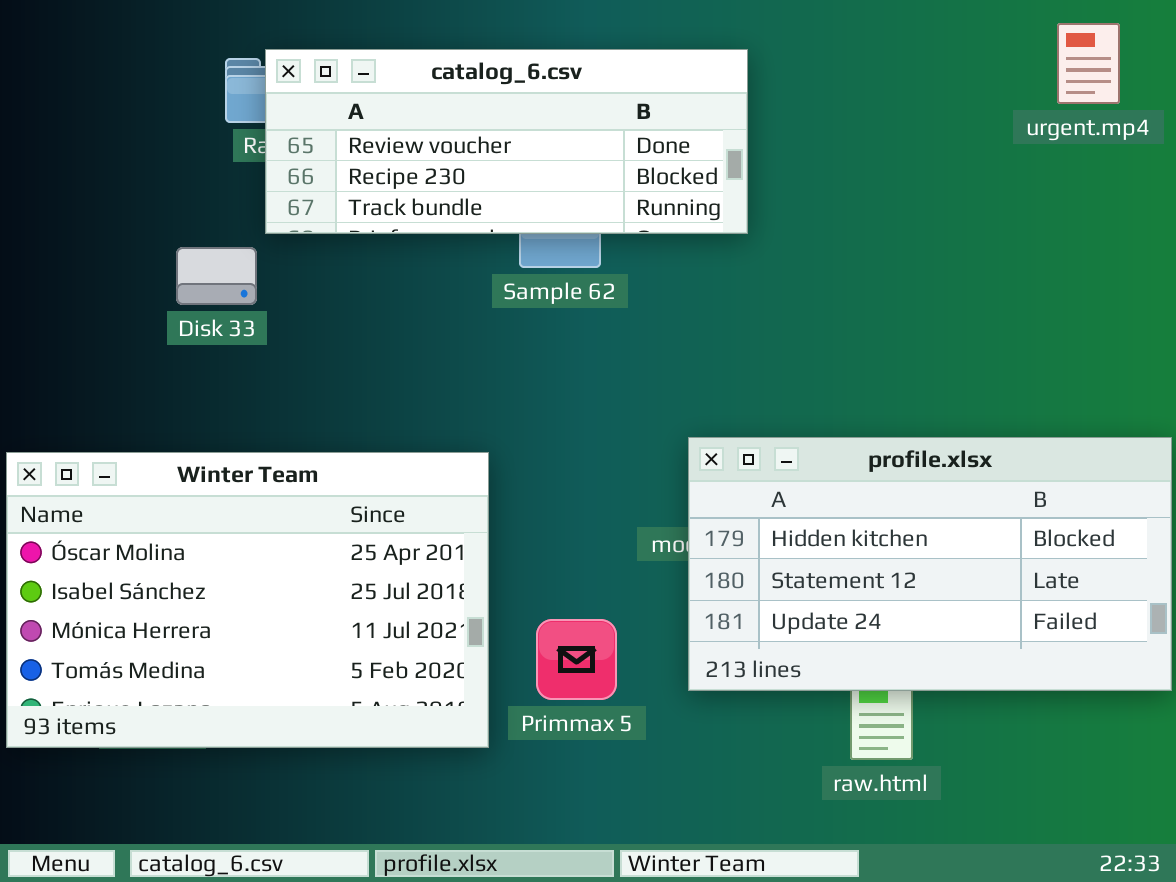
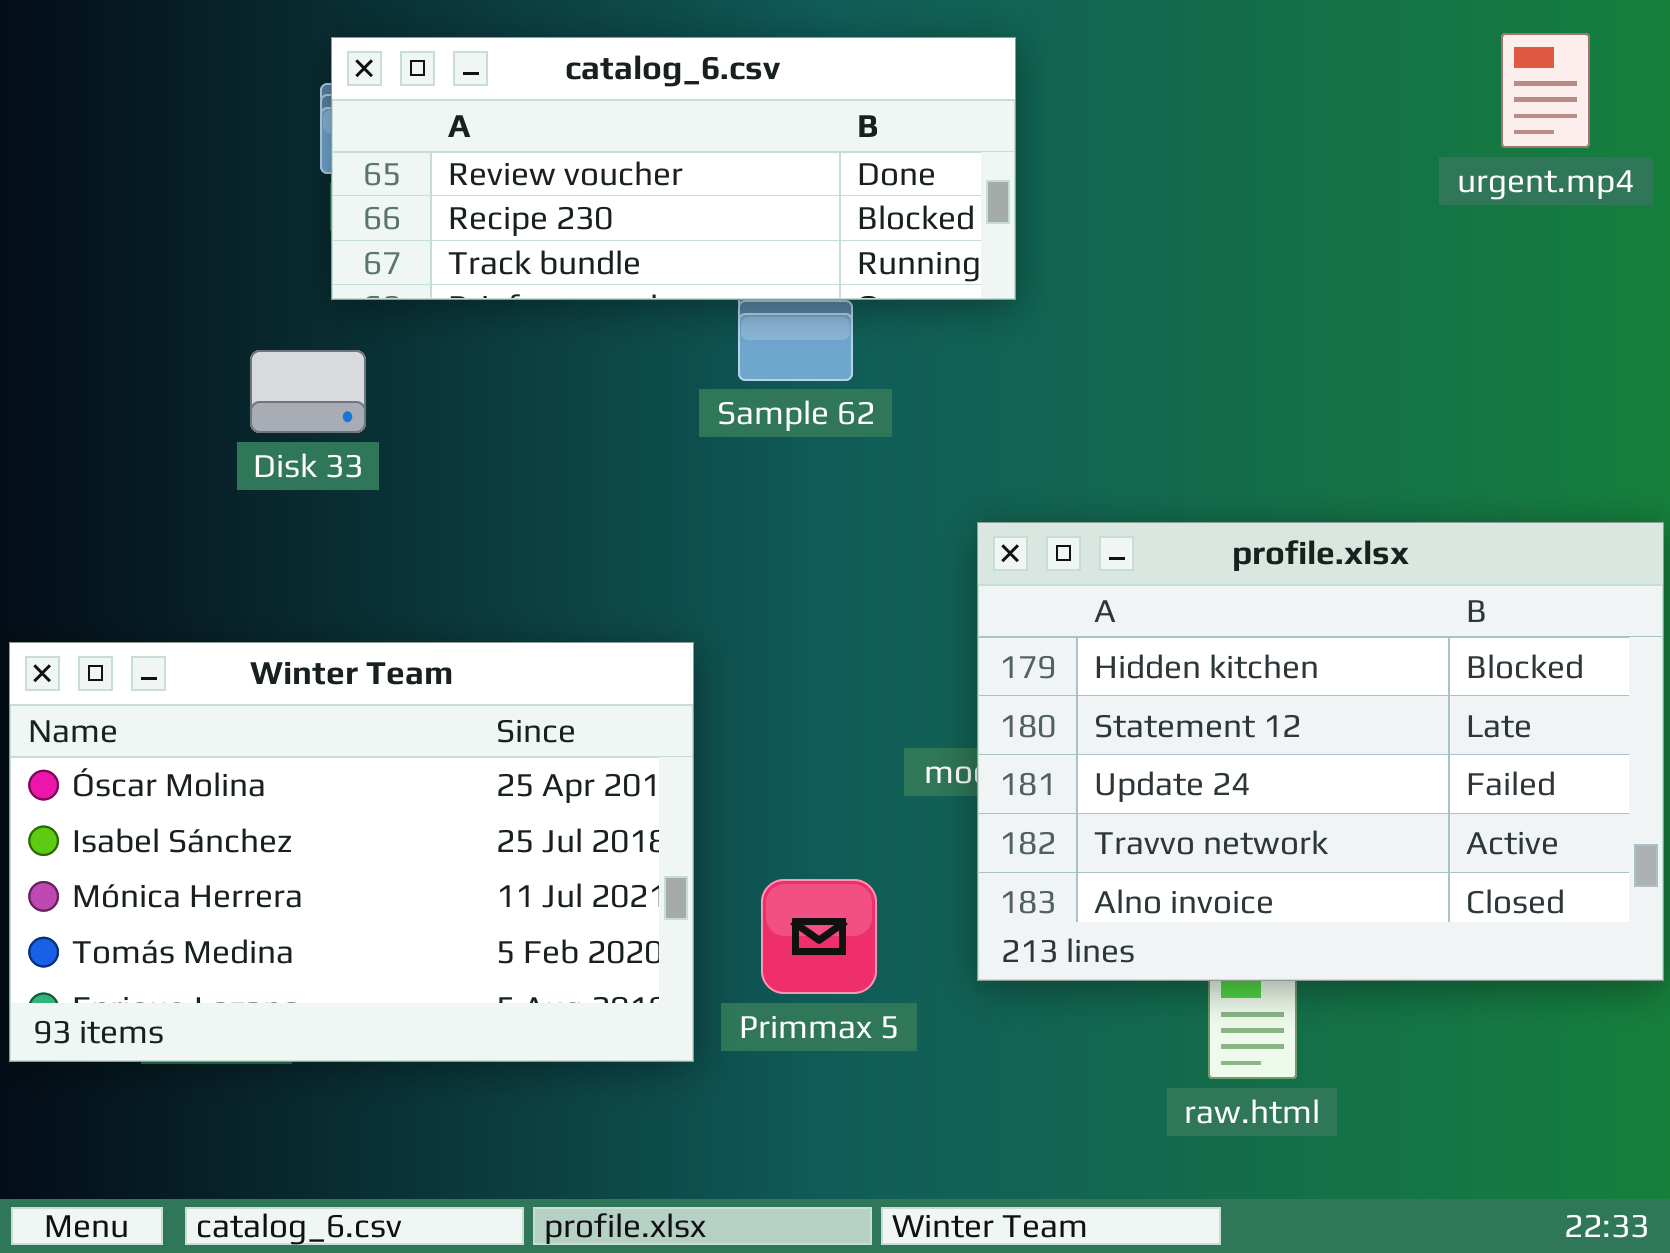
catalog_6.csv: [265,49,748,234] -> [331,37,1016,300], moved
profile.xlsx: [688,437,1172,691] -> [977,522,1664,981], resized

